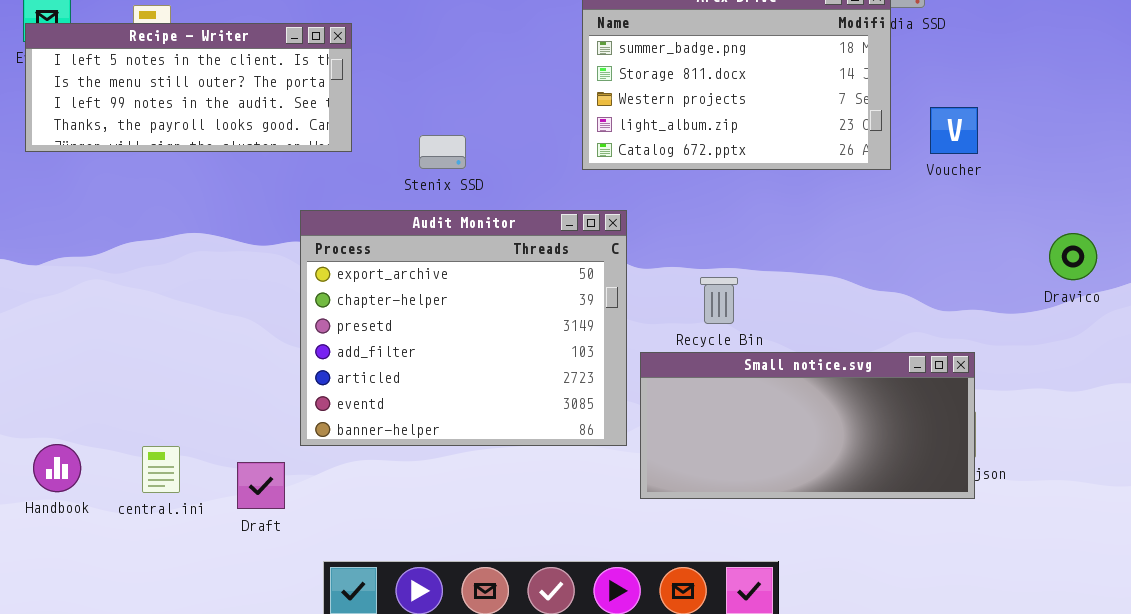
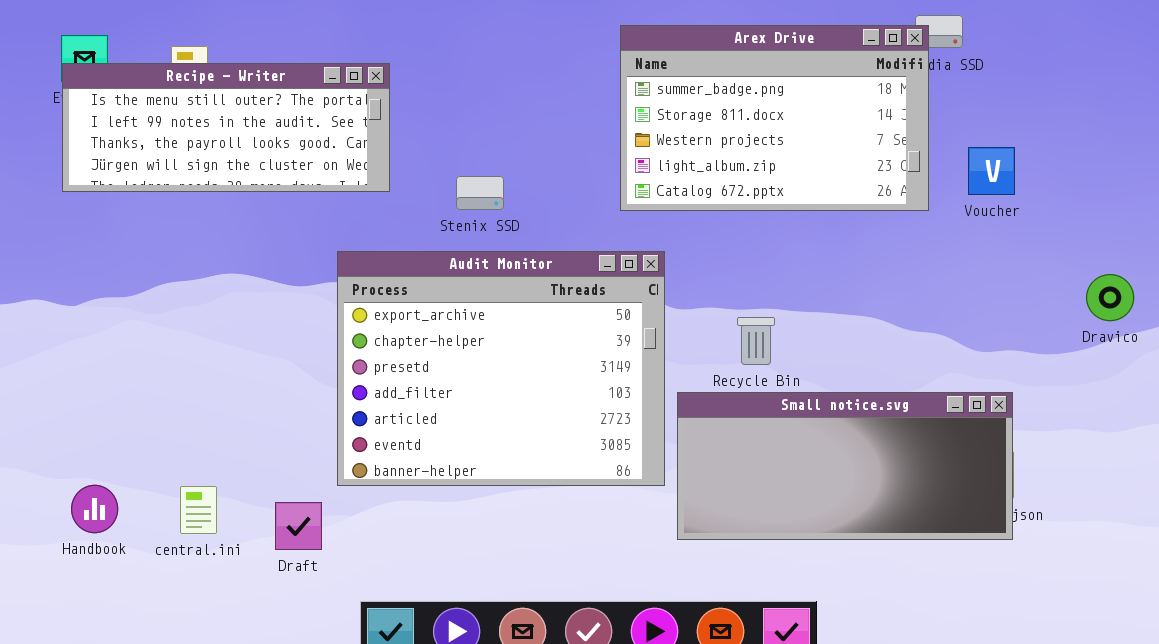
Recipe - Writer: [25,23,352,152] -> [62,63,390,192], scrolled down 1 row

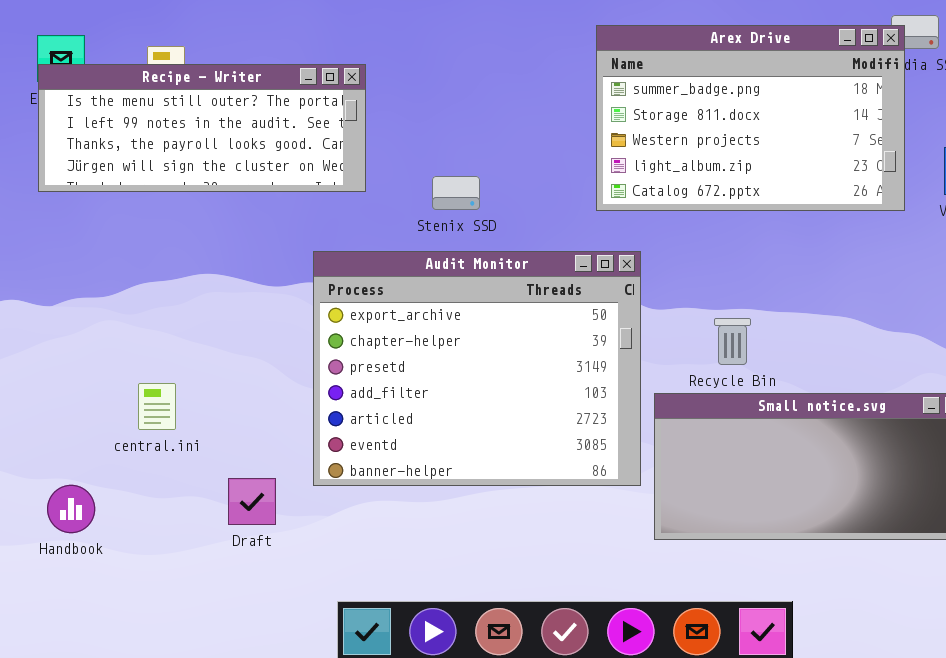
central.ini: [180,486,217,534] -> [138,383,176,430], moved
Draft: [275,502,322,550] -> [228,478,276,525], moved

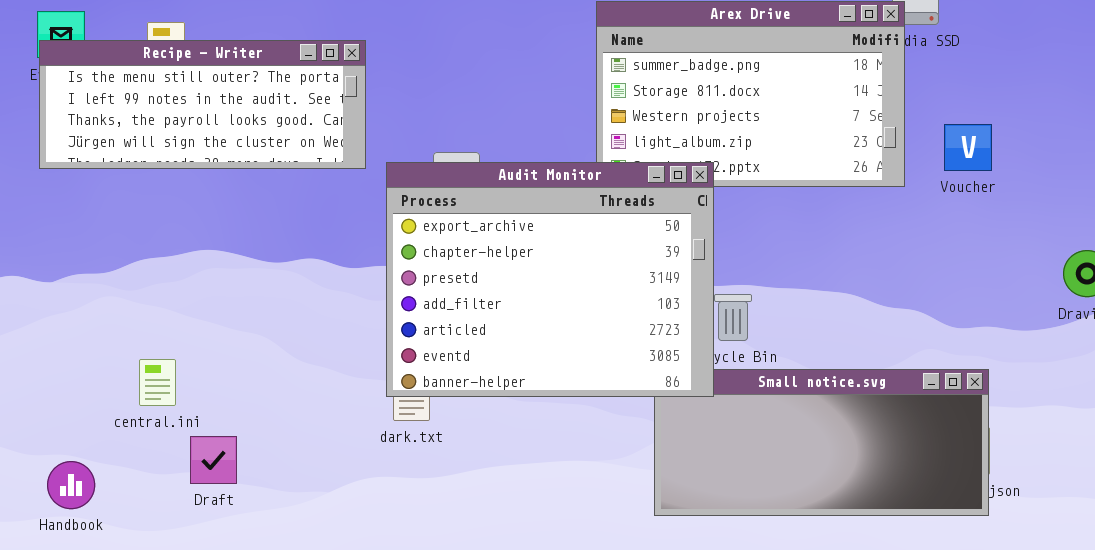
Audit Monitor: [313,251,641,486] -> [386,162,714,397], moved
Draft: [228,478,276,525] -> [190,436,237,484], moved

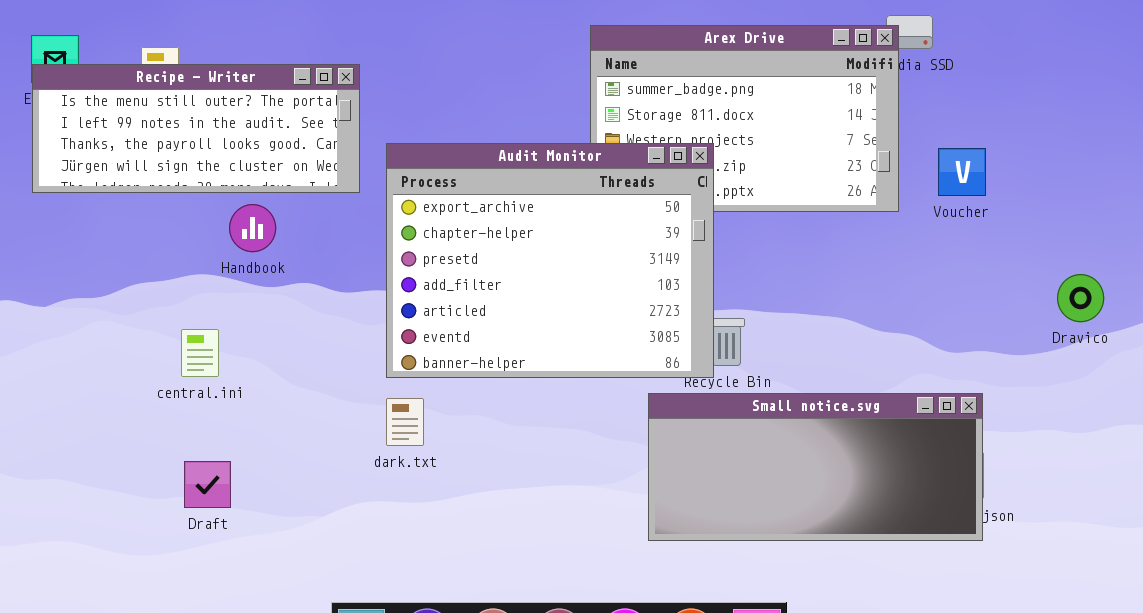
Audit Monitor: [386,162,714,397] -> [386,143,714,378], moved
central.ini: [139,359,176,406] -> [181,329,219,377], moved
Handbook: [47,461,95,509] -> [229,204,276,252], moved

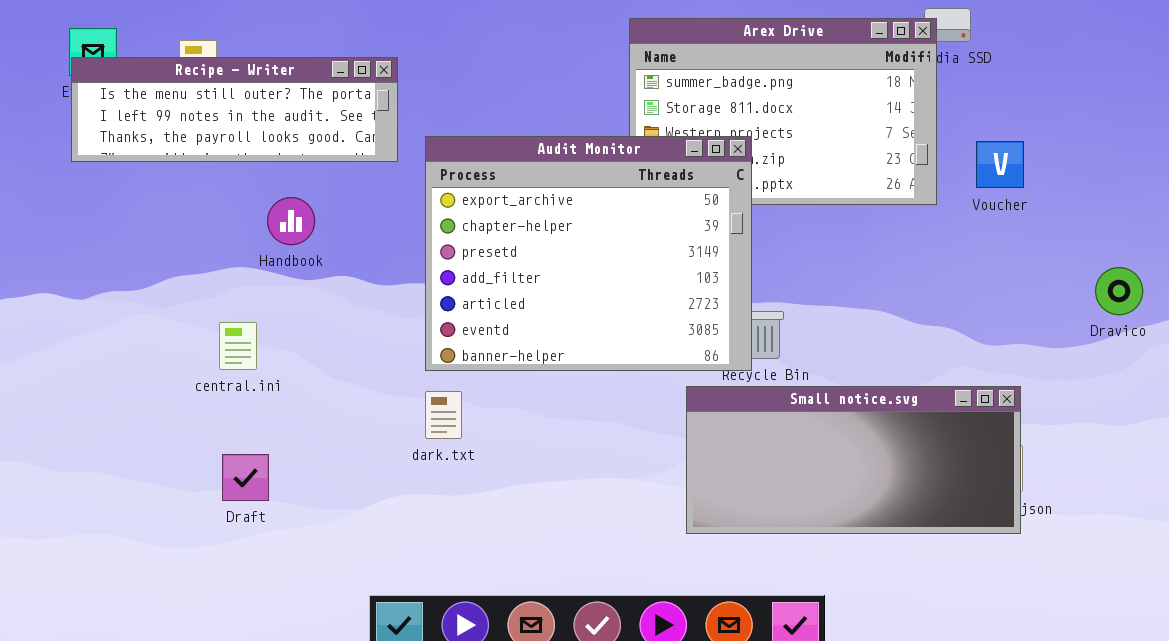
Recipe - Writer: [32,64,360,193] -> [71,57,398,162], resized

